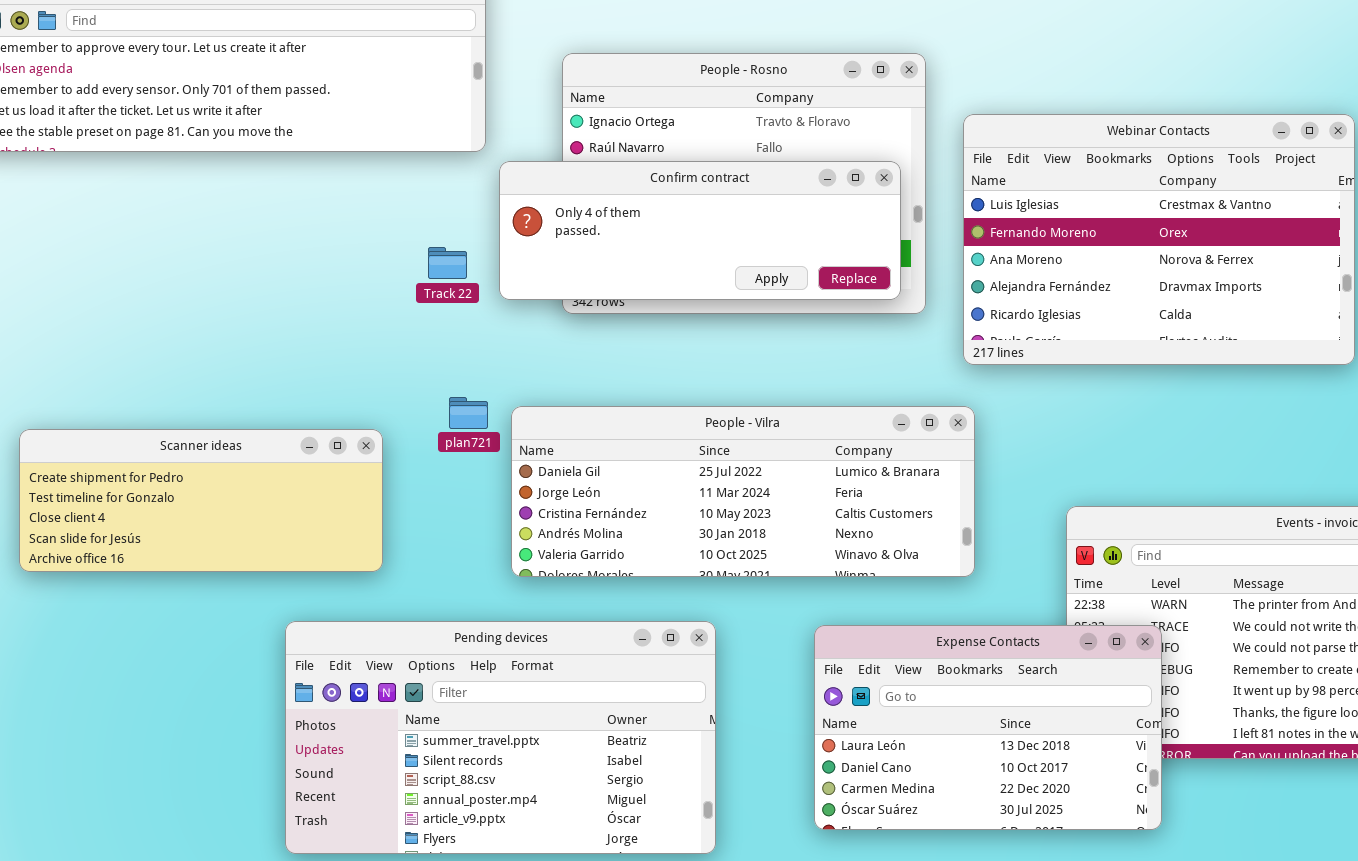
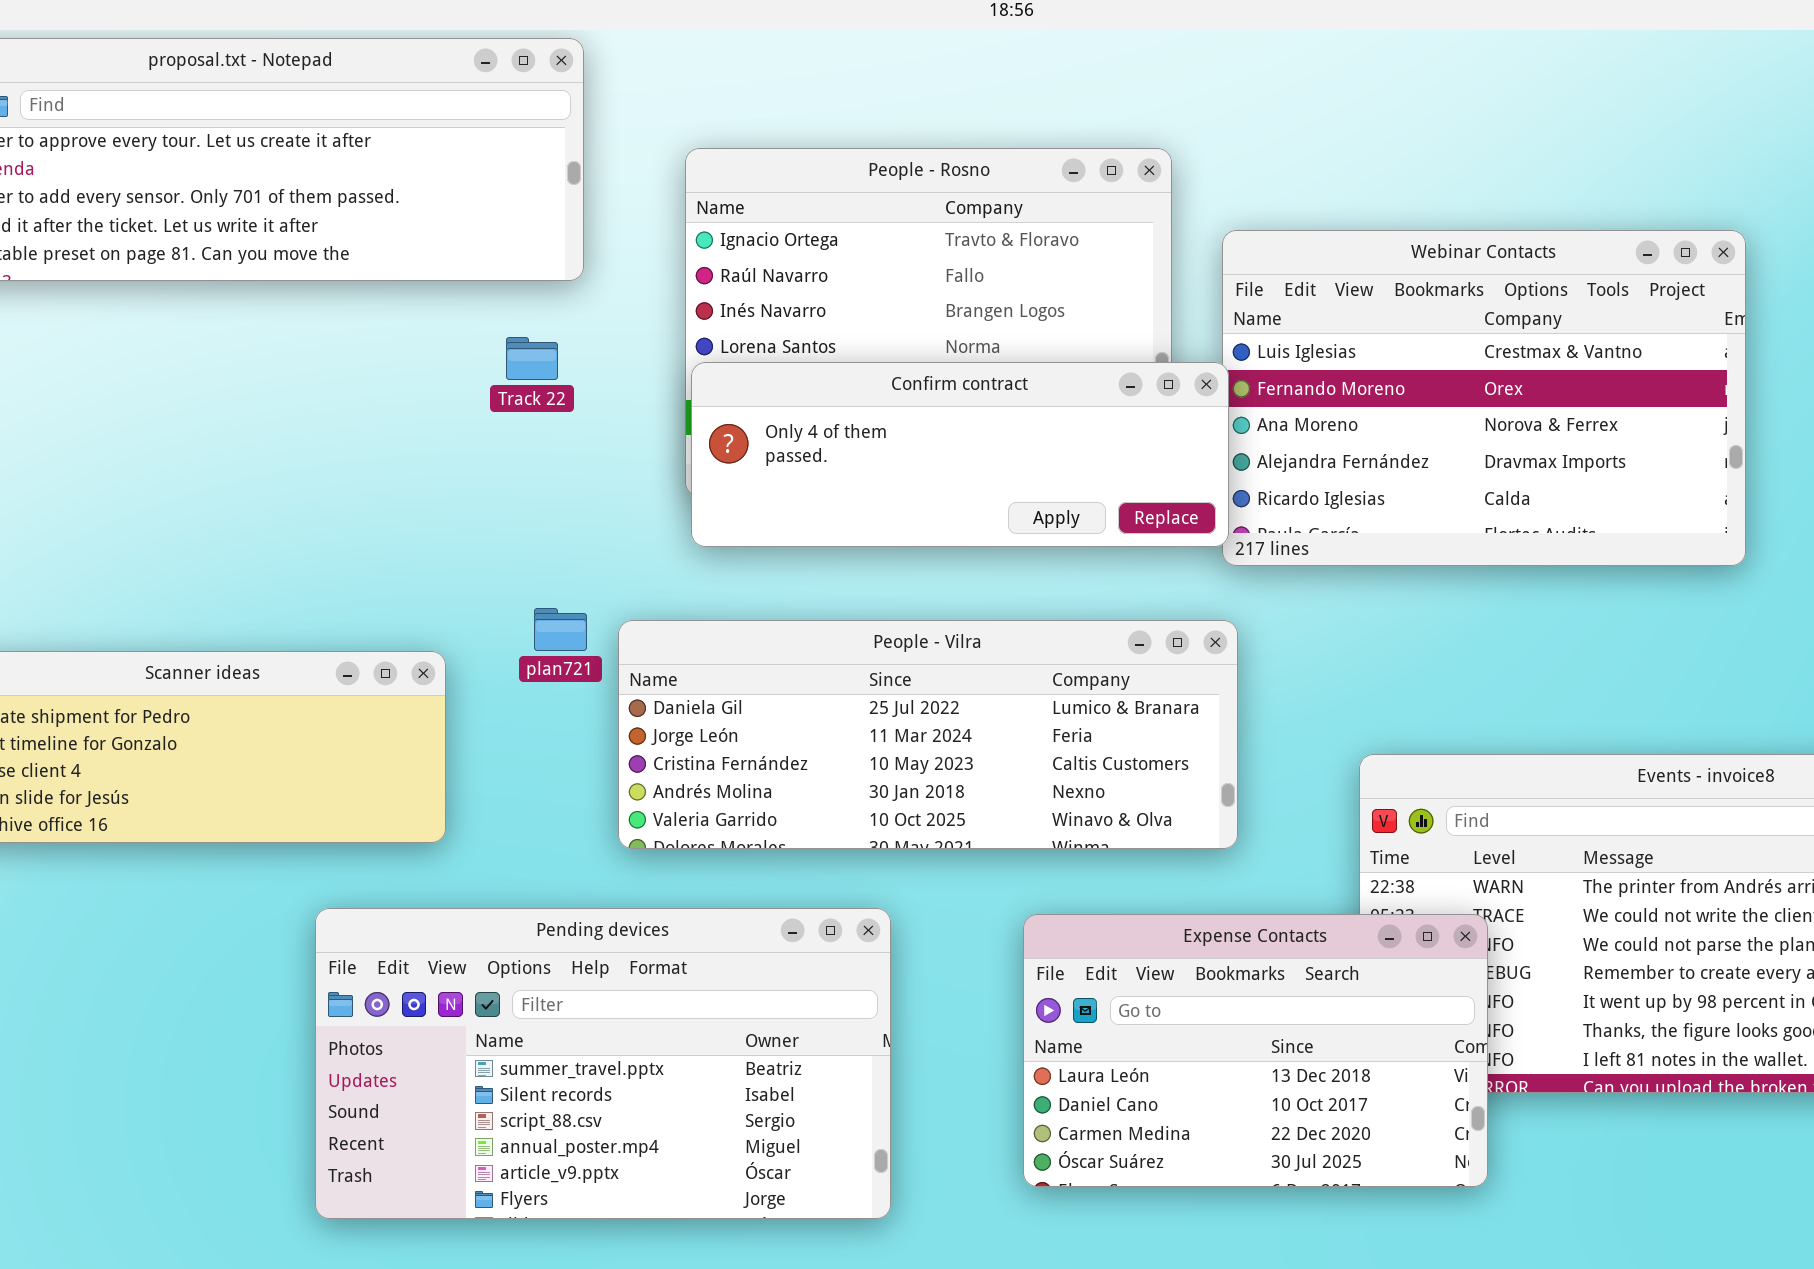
Confirm contract: [499,161,901,300] -> [691,362,1229,547], moved
Track 22: [428,247,467,279] -> [506,337,558,380], moved

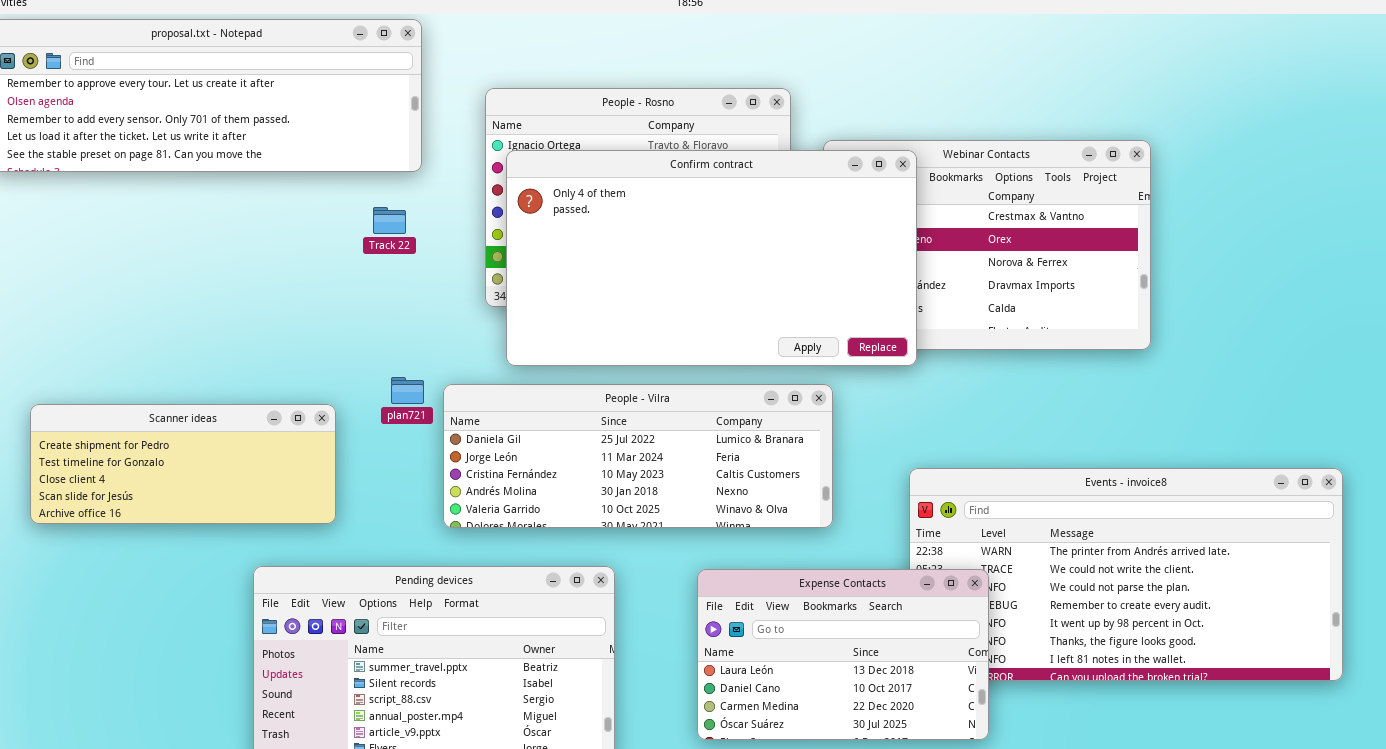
Confirm contract: [691,362,1229,547] -> [506,150,917,366], moved, resized

